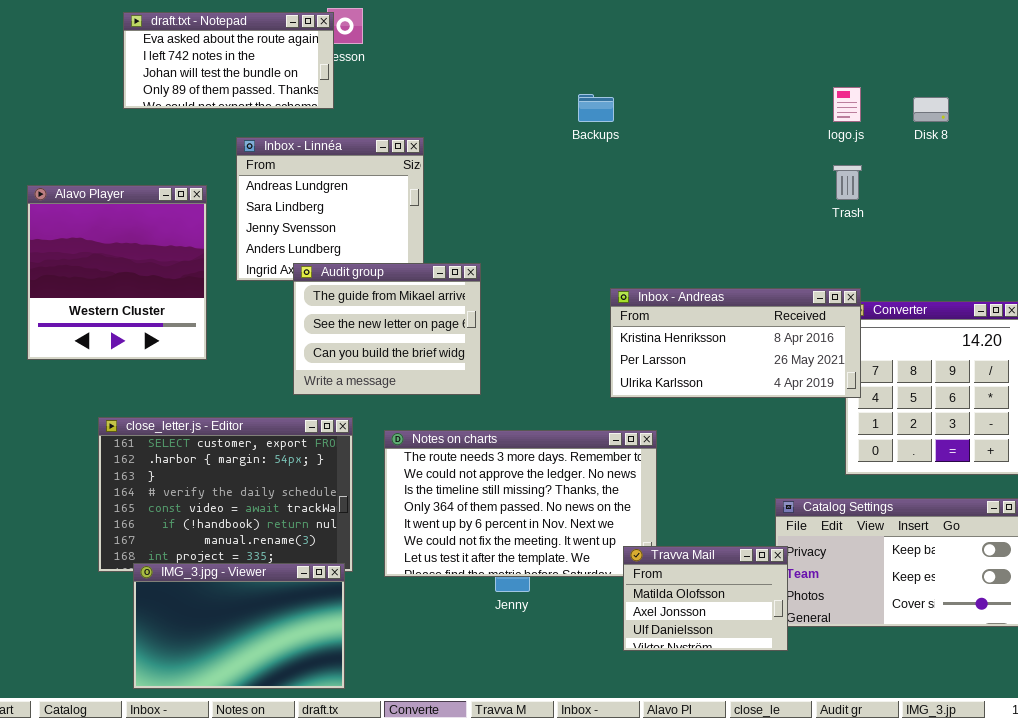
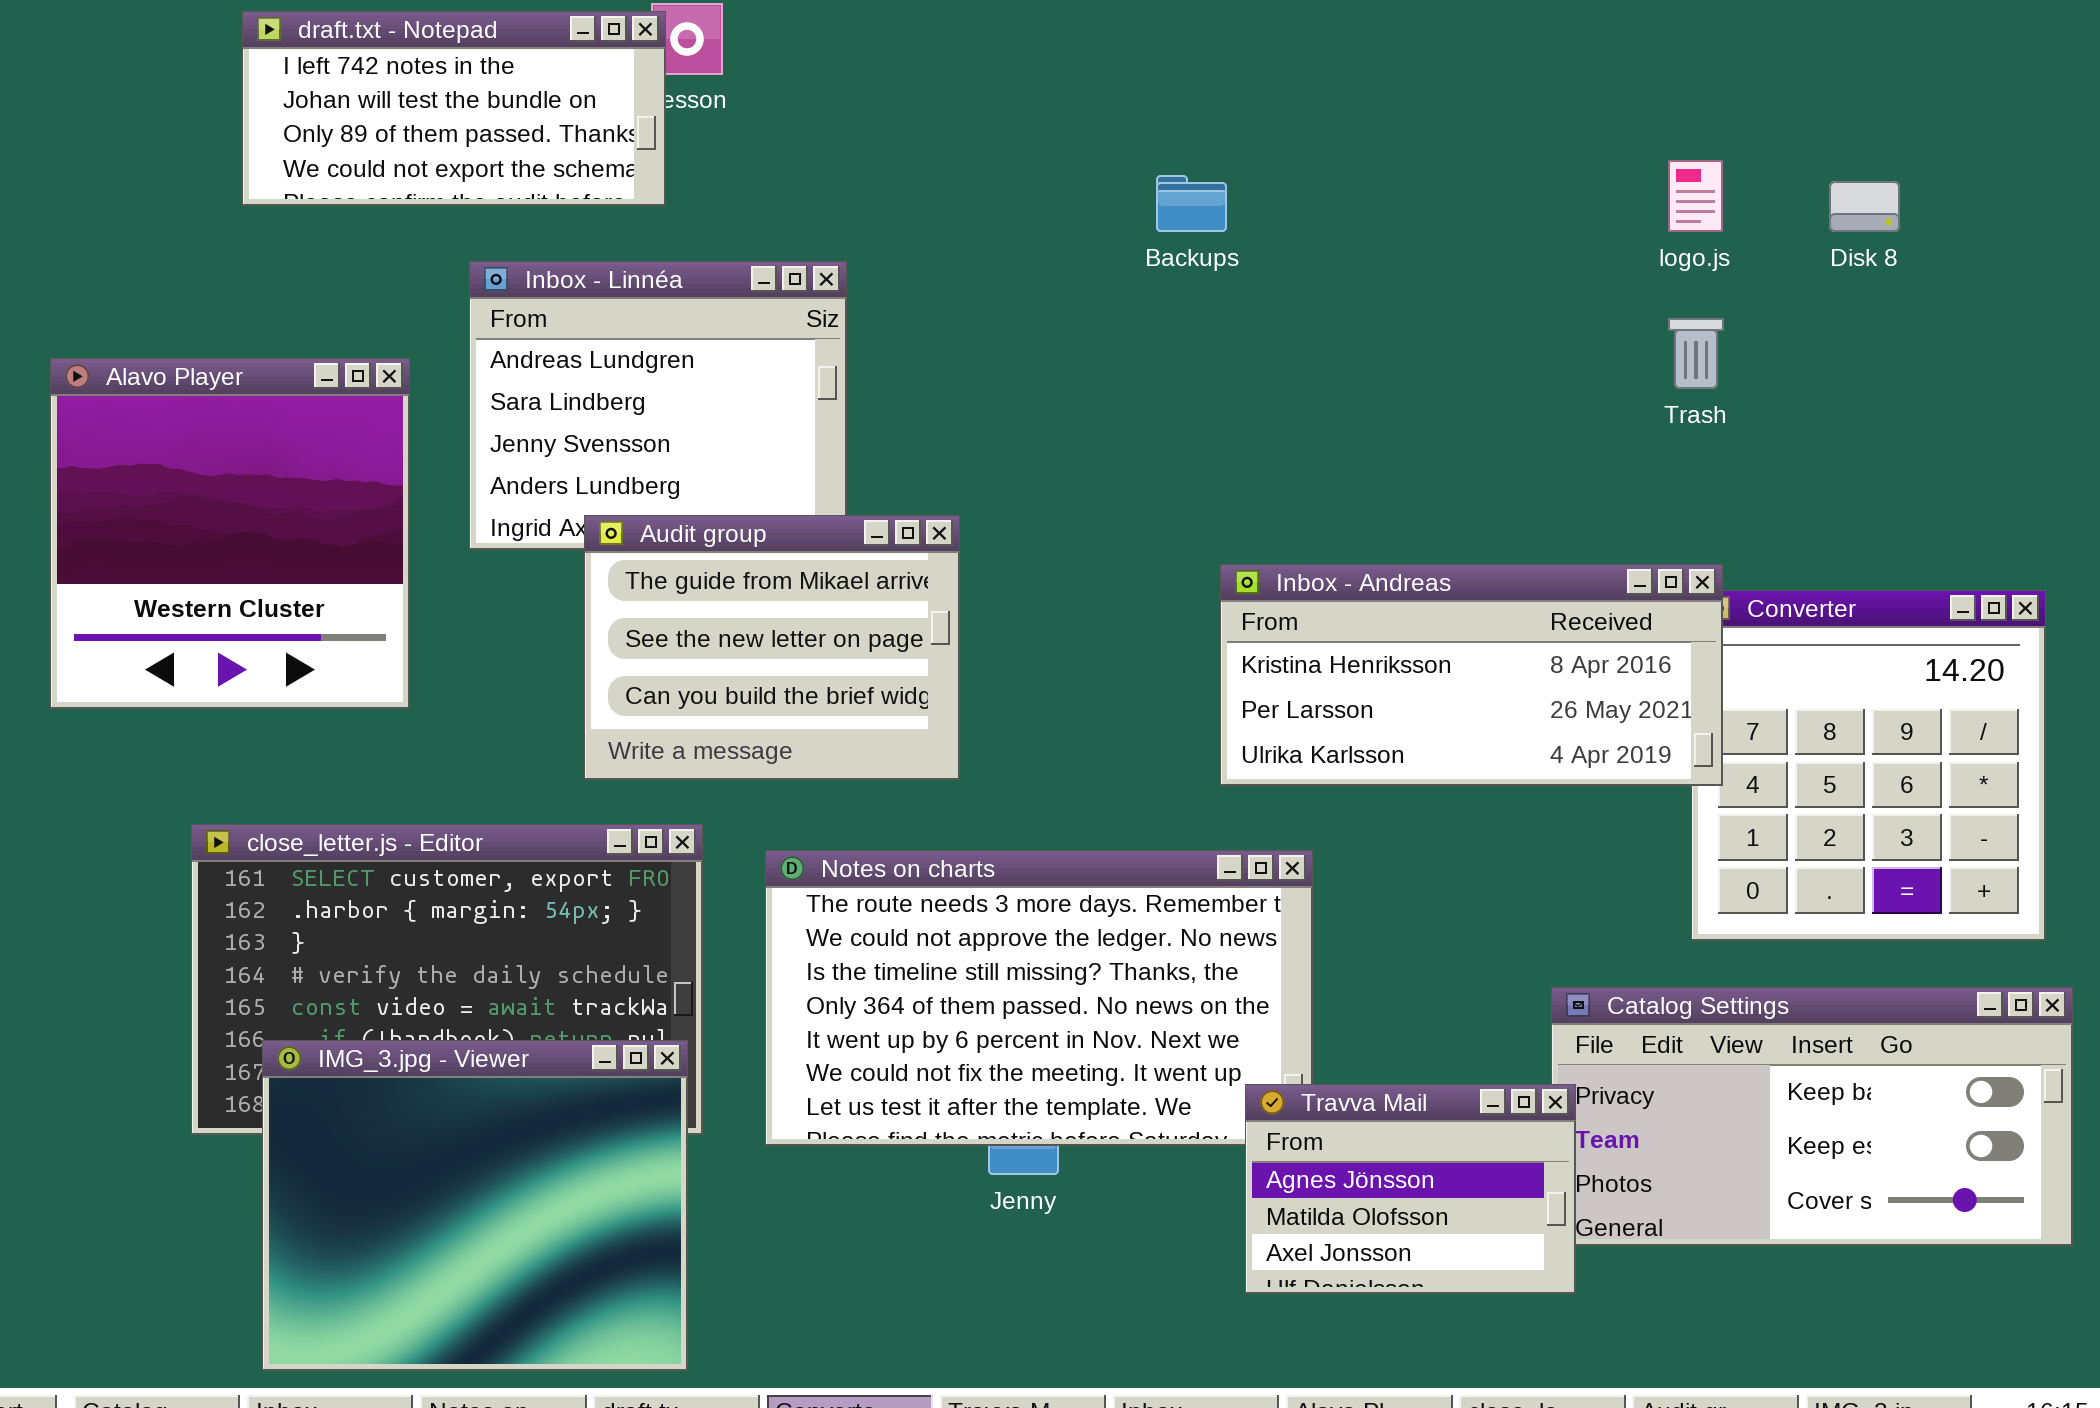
draft.txt - Notepad: [123,12,334,109] -> [242,11,666,206], scrolled down 1 row
Travva Mail: [623,546,788,651] -> [1245,1084,1576,1294], scrolled up 1 row
IMG_3.jpg - Viewer: [133,563,345,689] -> [262,1040,688,1371], resized

